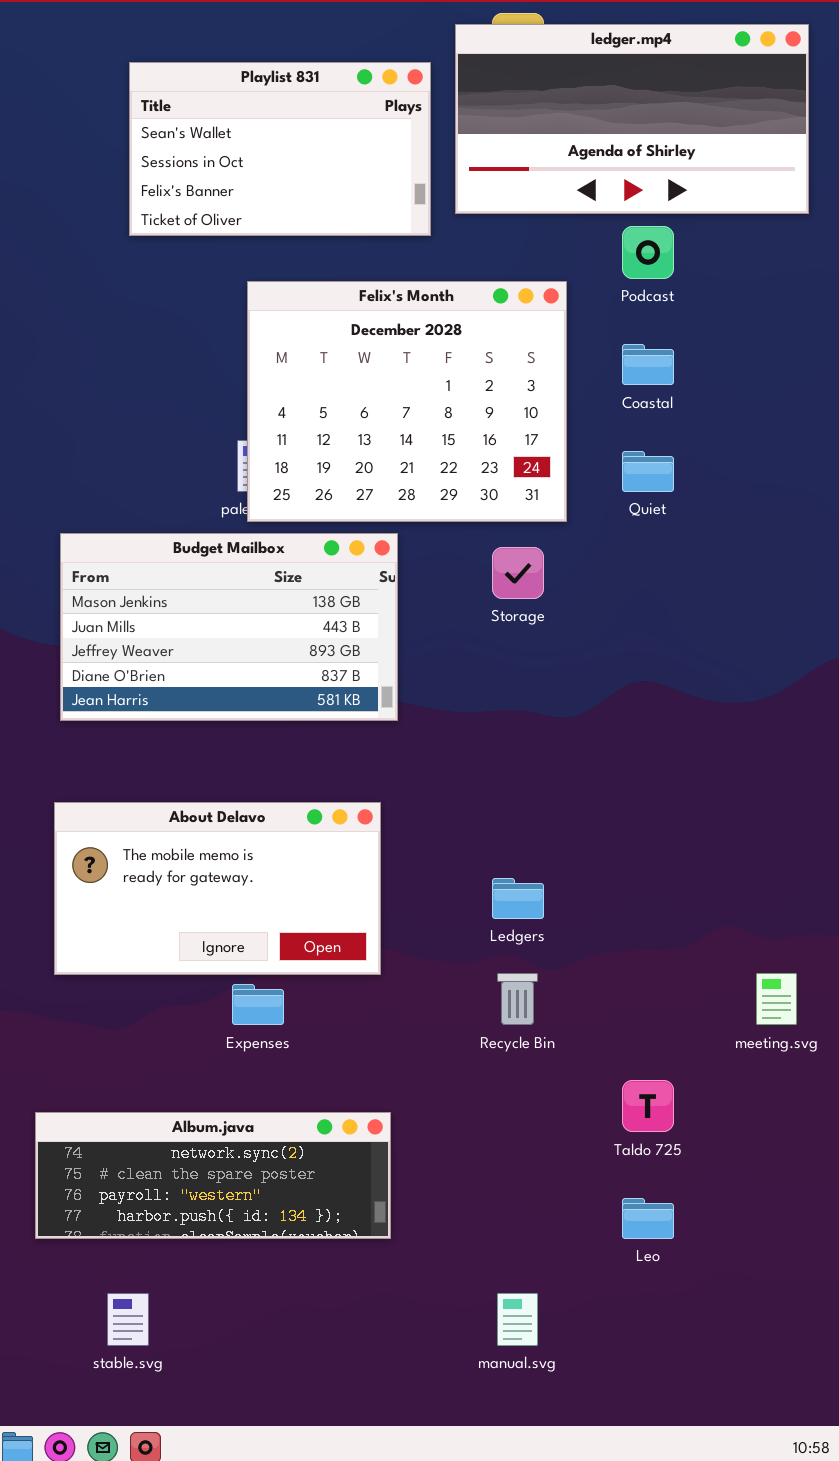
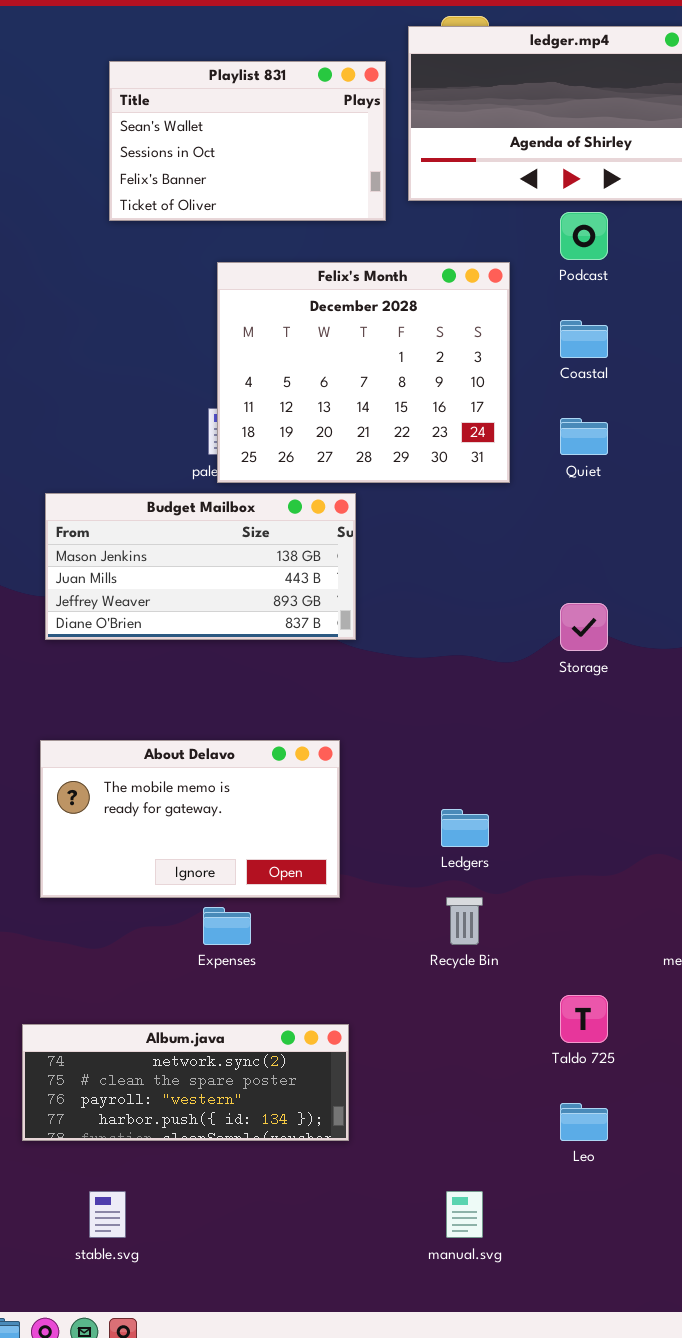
Budget Mailbox: [60,533,398,721] -> [45,493,356,640], resized
Storage: [492,547,544,599] -> [560,603,608,651], moved

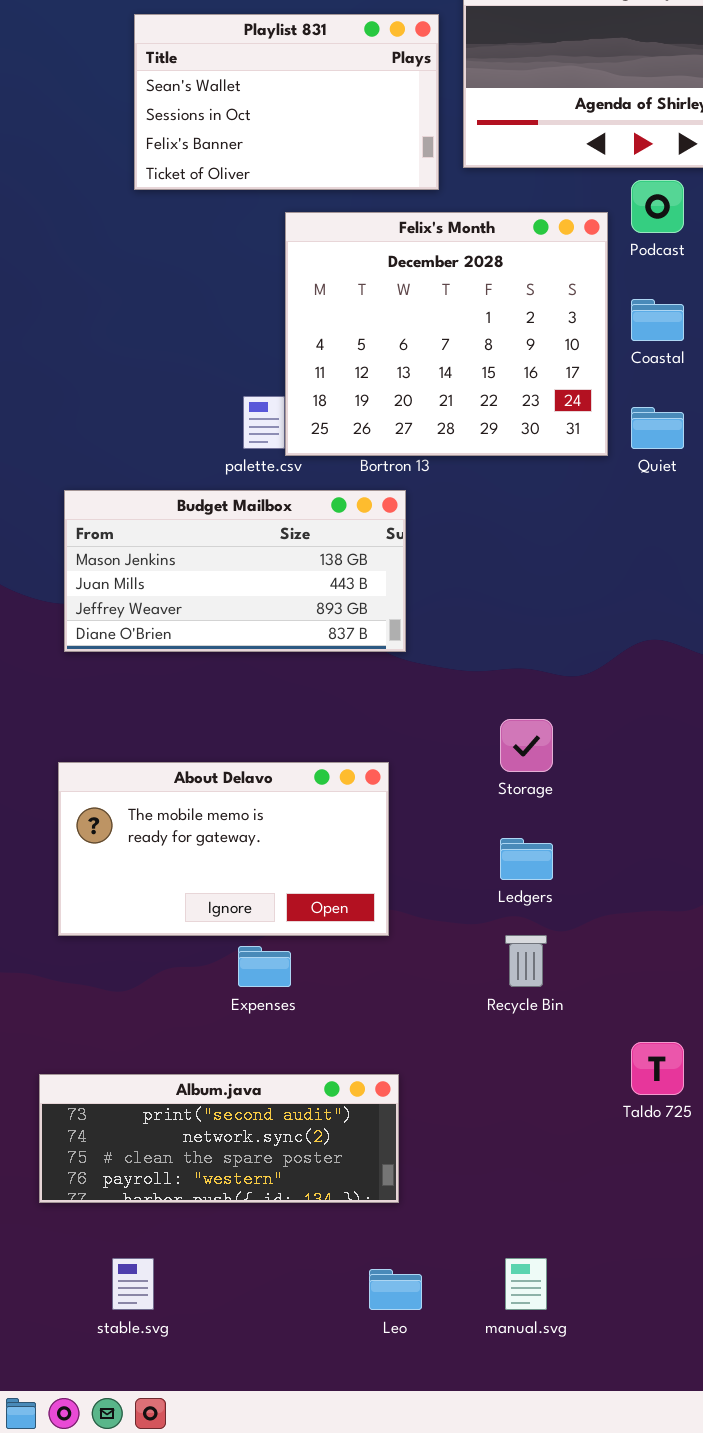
Felix's Month: [217,262,510,483] -> [285,212,608,456], moved
Storage: [560,603,608,651] -> [500,719,553,772], moved
Album.java: [22,1024,349,1141] -> [39,1074,399,1203], scrolled up 1 row
Leo: [560,1103,608,1141] -> [369,1269,422,1310], moved

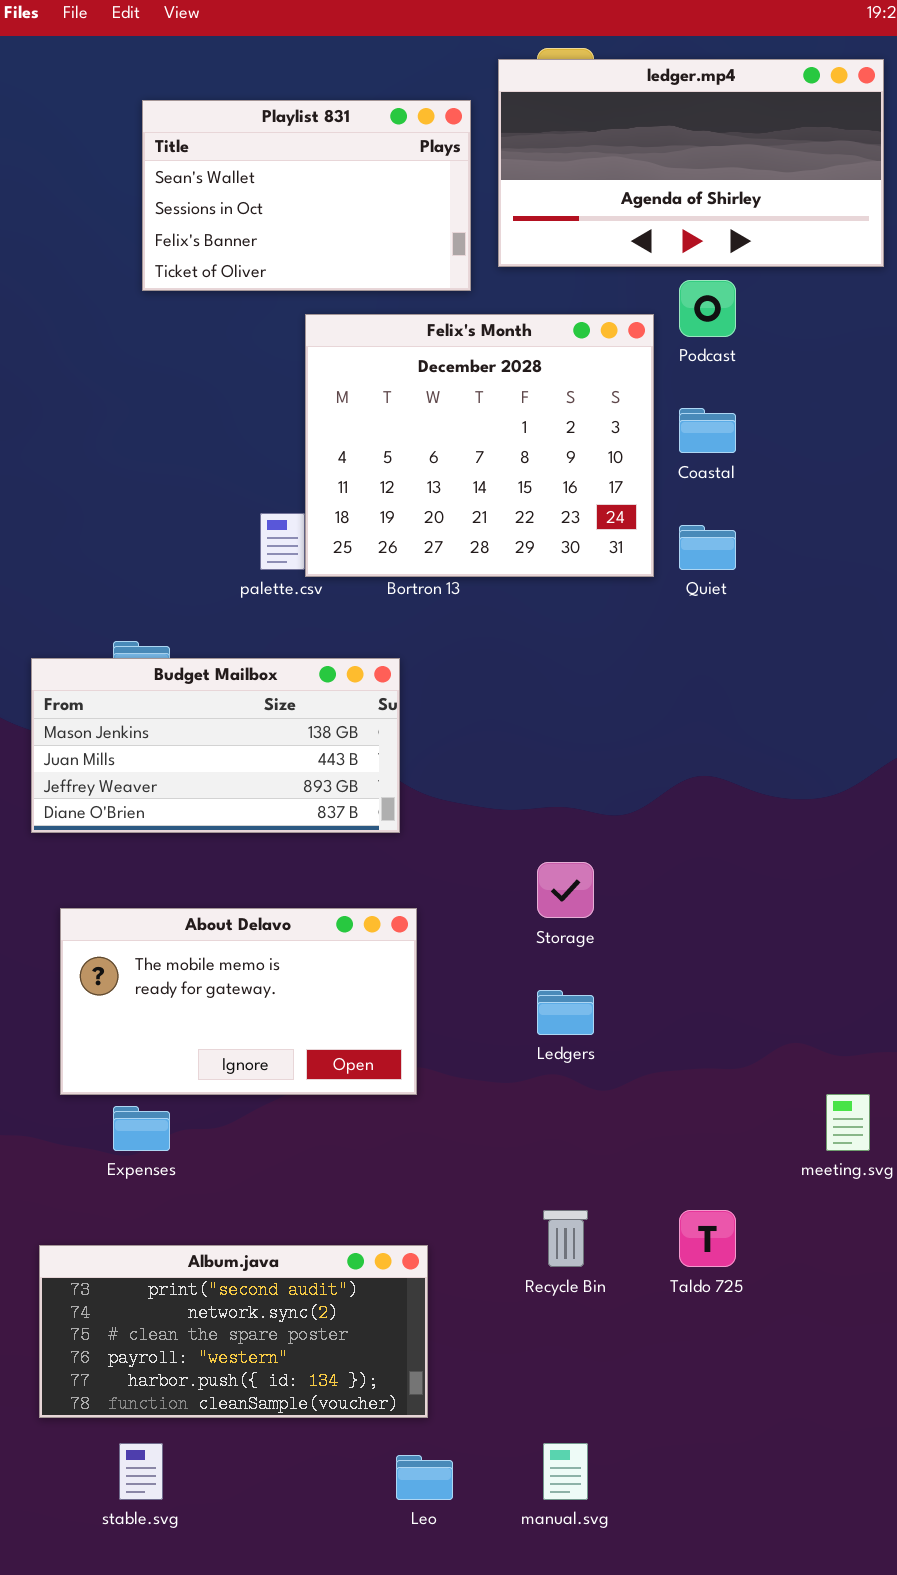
Budget Mailbox: [64,490,406,652] -> [31,658,400,833], moved
Recycle Bin: [505,935,547,987] -> [543,1210,588,1267], moved
Expenses: [238,946,291,987] -> [113,1106,170,1151], moved
Album.java: [39,1074,399,1203] -> [39,1245,428,1418], resized

